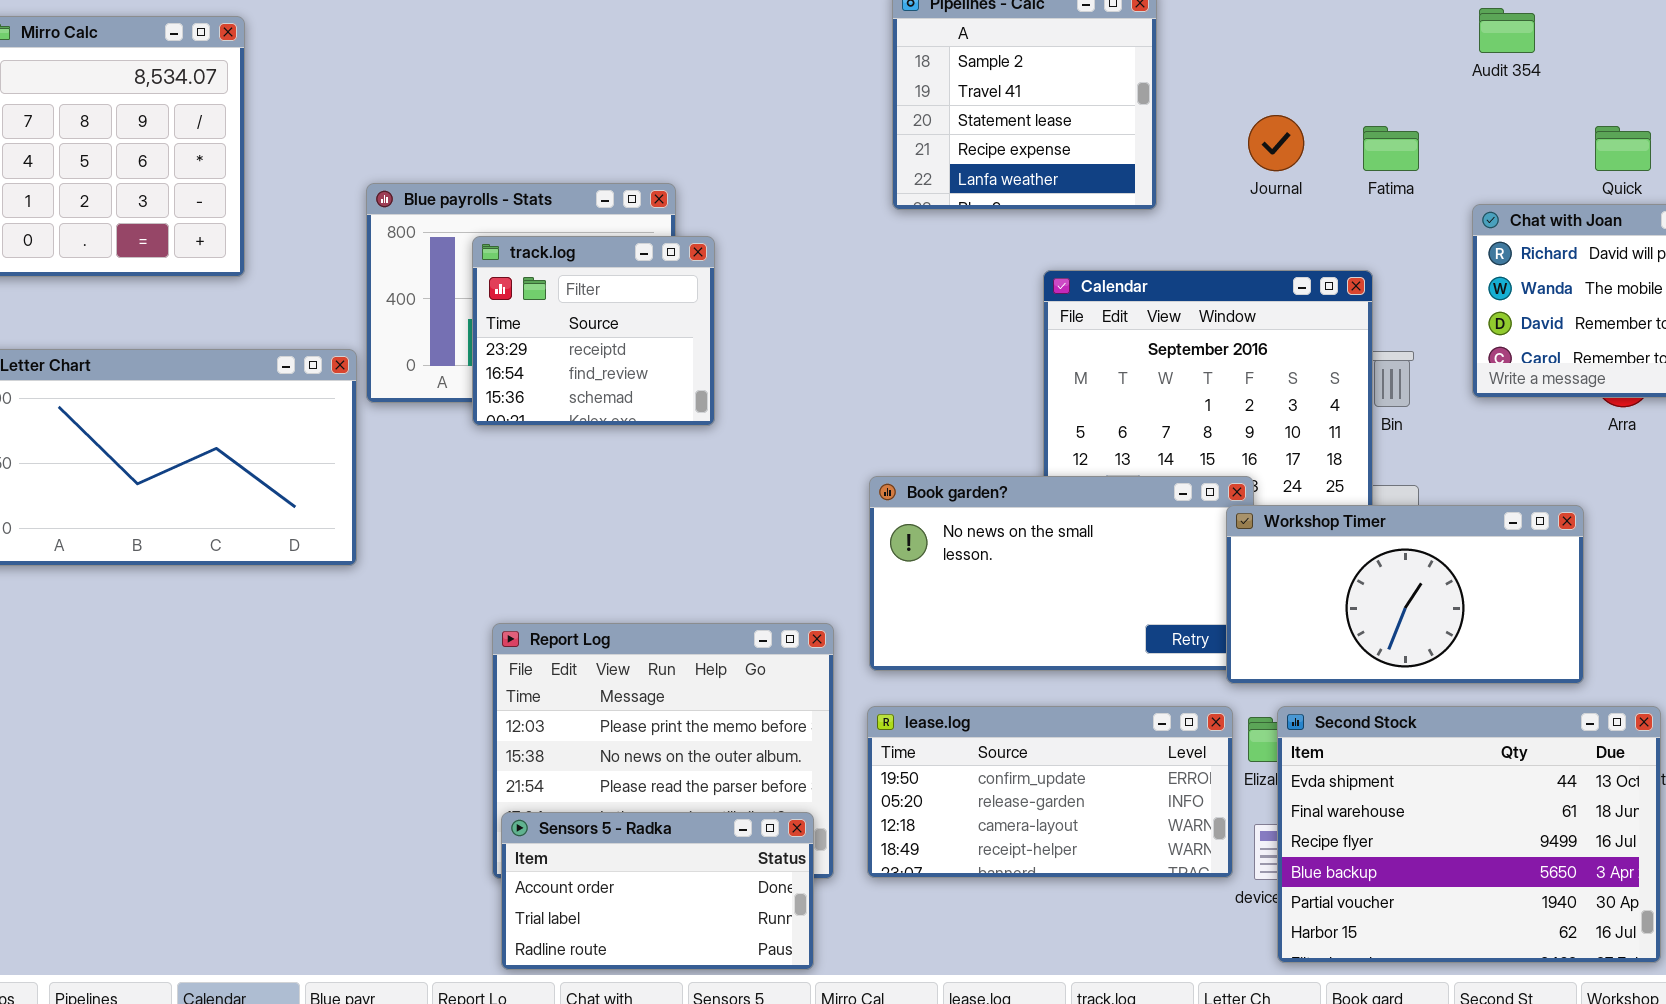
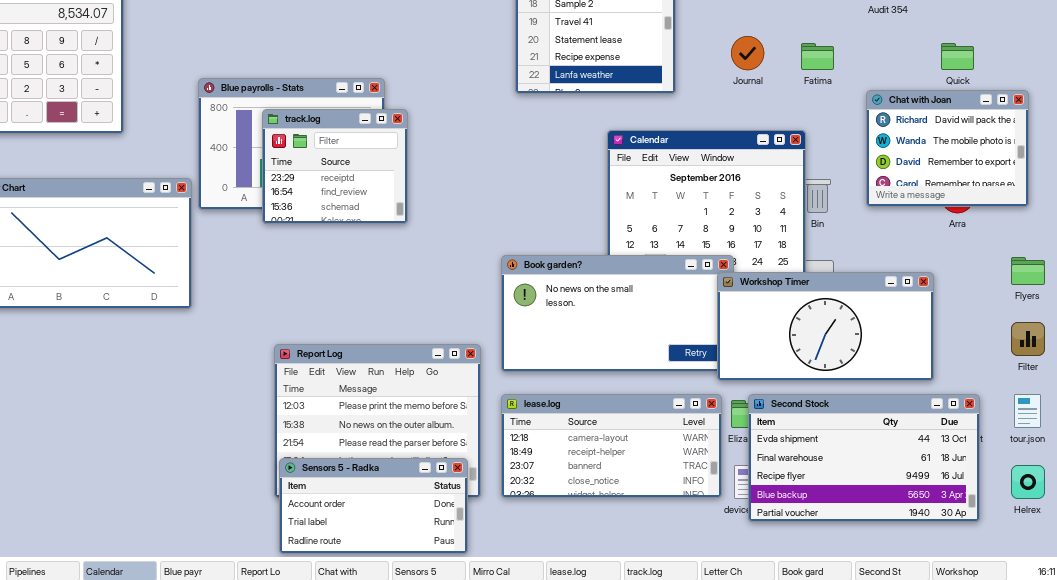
lease.log: [867,706,1233,878] -> [501,394,722,498], scrolled down 2 rows
Second Stock: [1277,706,1661,963] -> [748,394,980,522], resized

